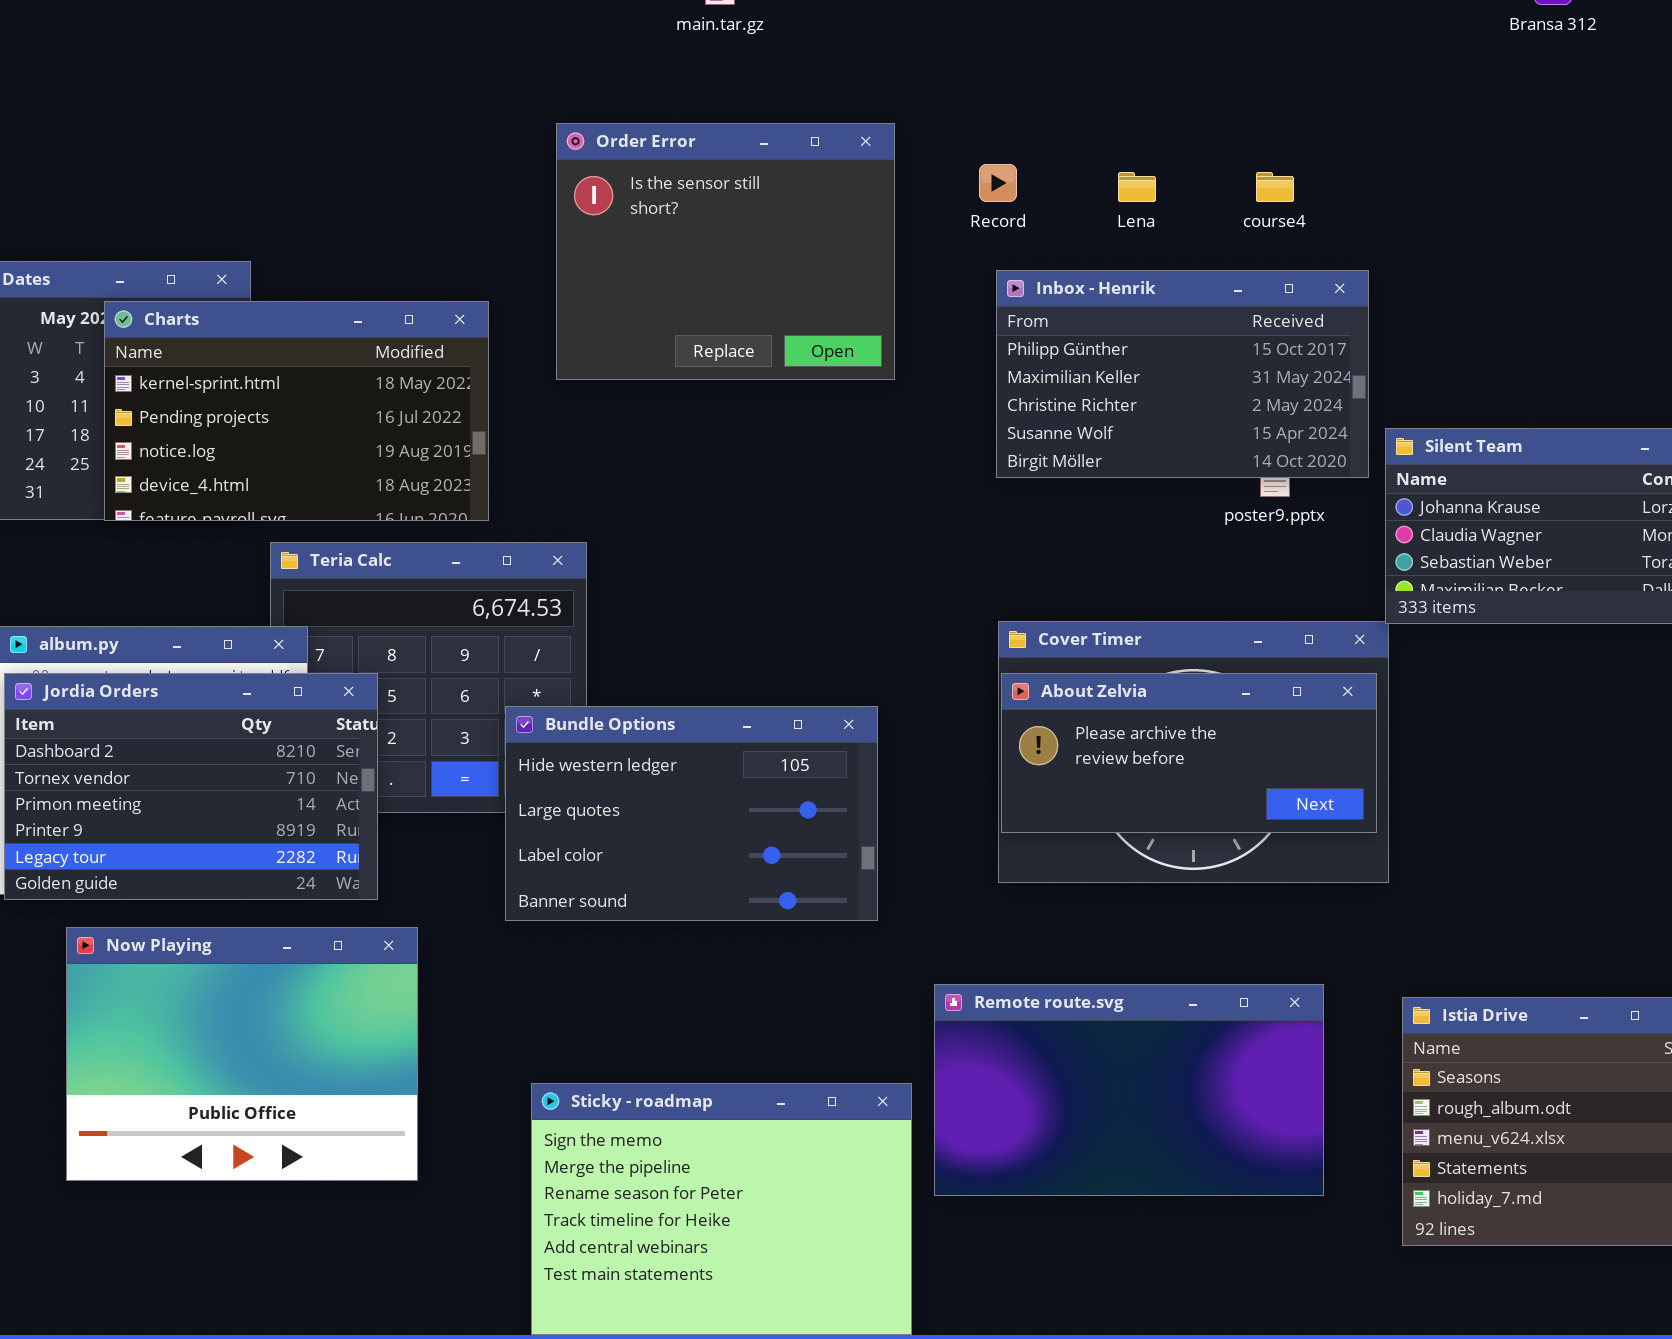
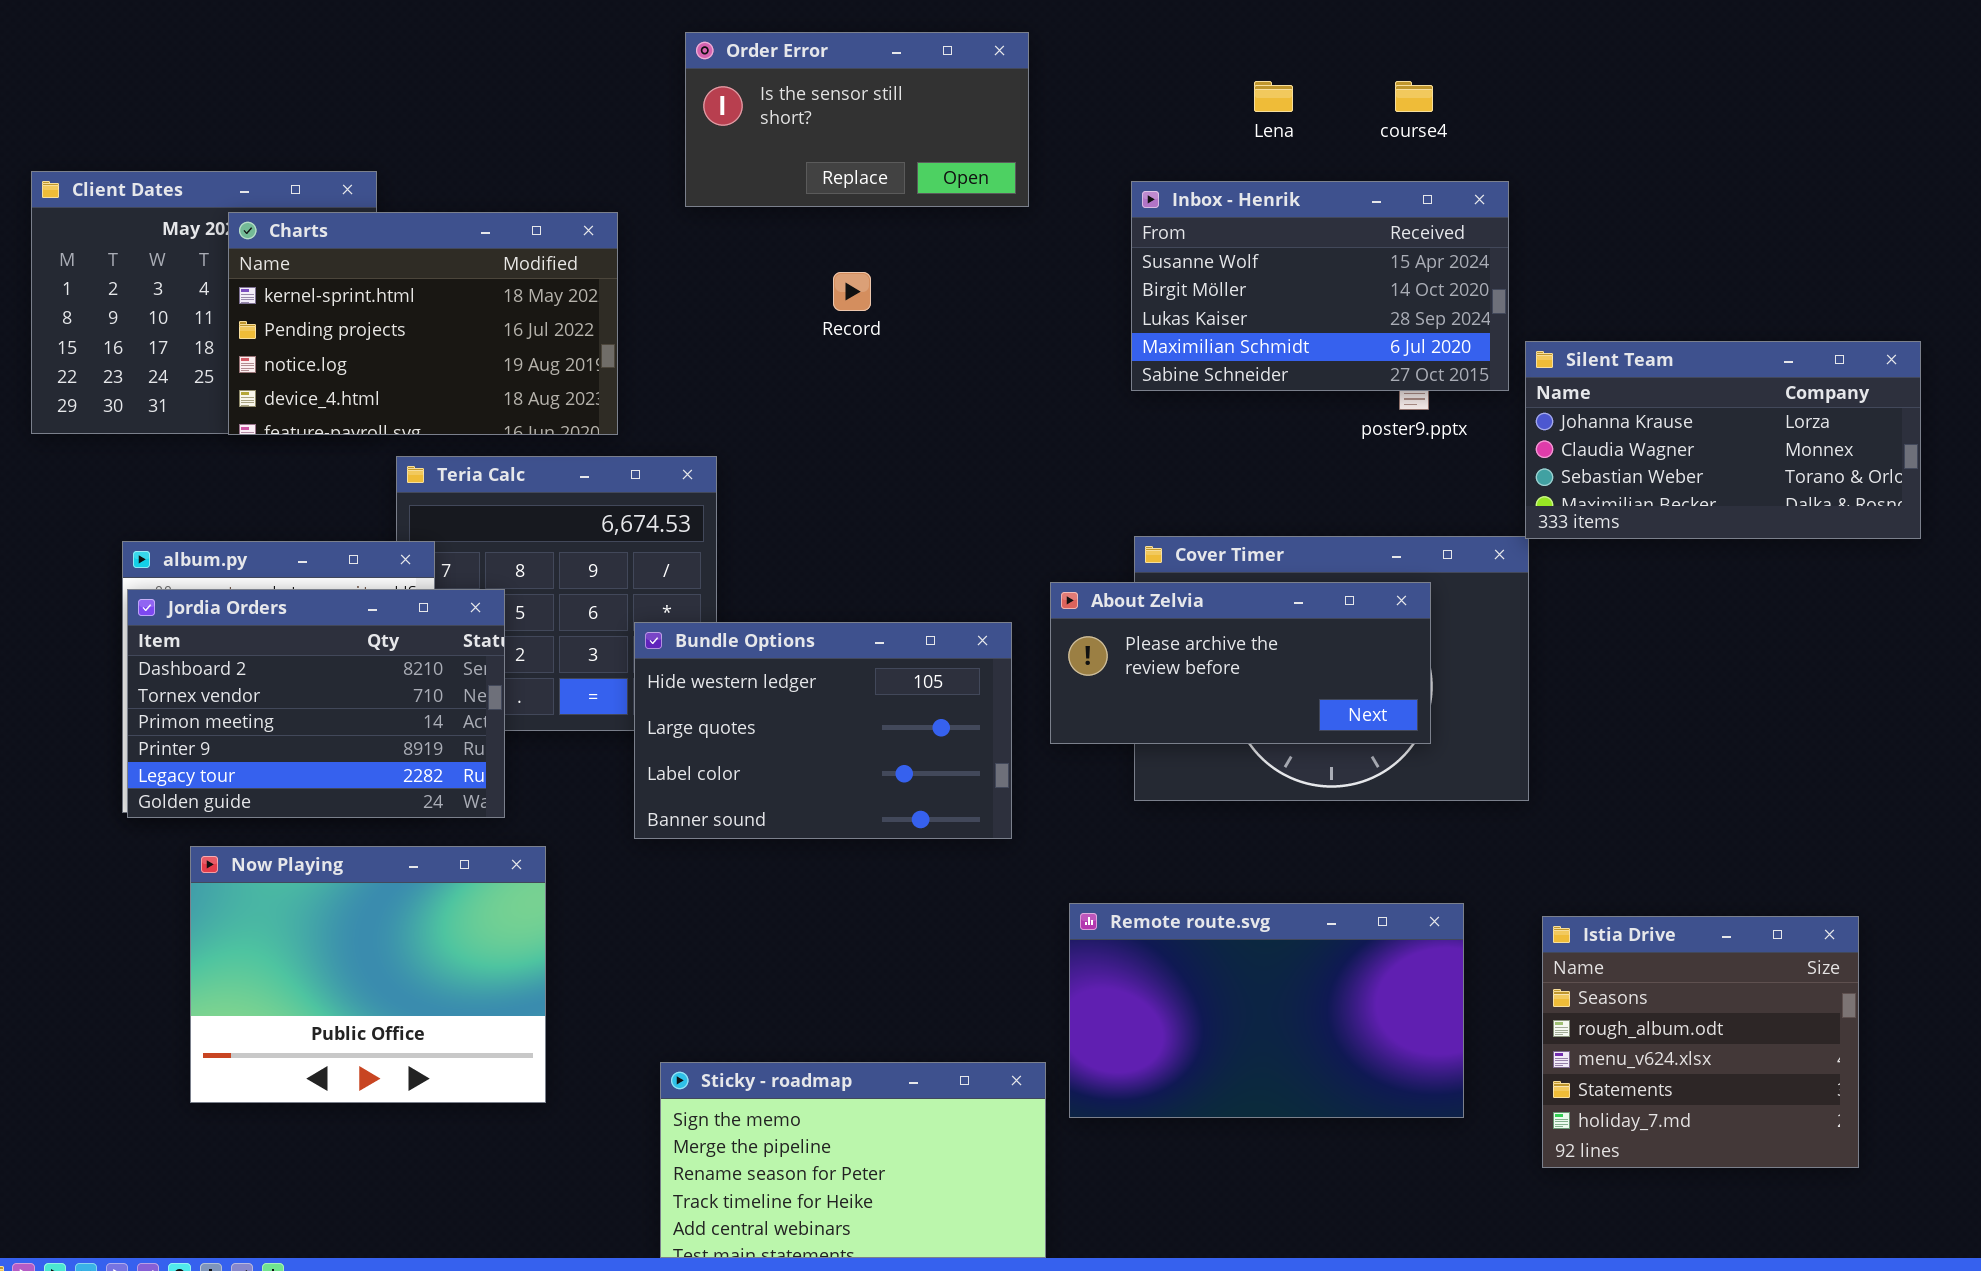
Order Error: [556,123,895,380] -> [685,32,1029,207], resized
Record: [979,164,1017,202] -> [833,272,871,311], moved
Inbox - Henrik: [996,270,1369,478] -> [1131,181,1509,391], scrolled down 3 rows
About Zelvia: [1001,673,1377,833] -> [1050,582,1431,744], moved
Sticky - roadmap: [531,1083,912,1335] -> [660,1062,1046,1258], resized

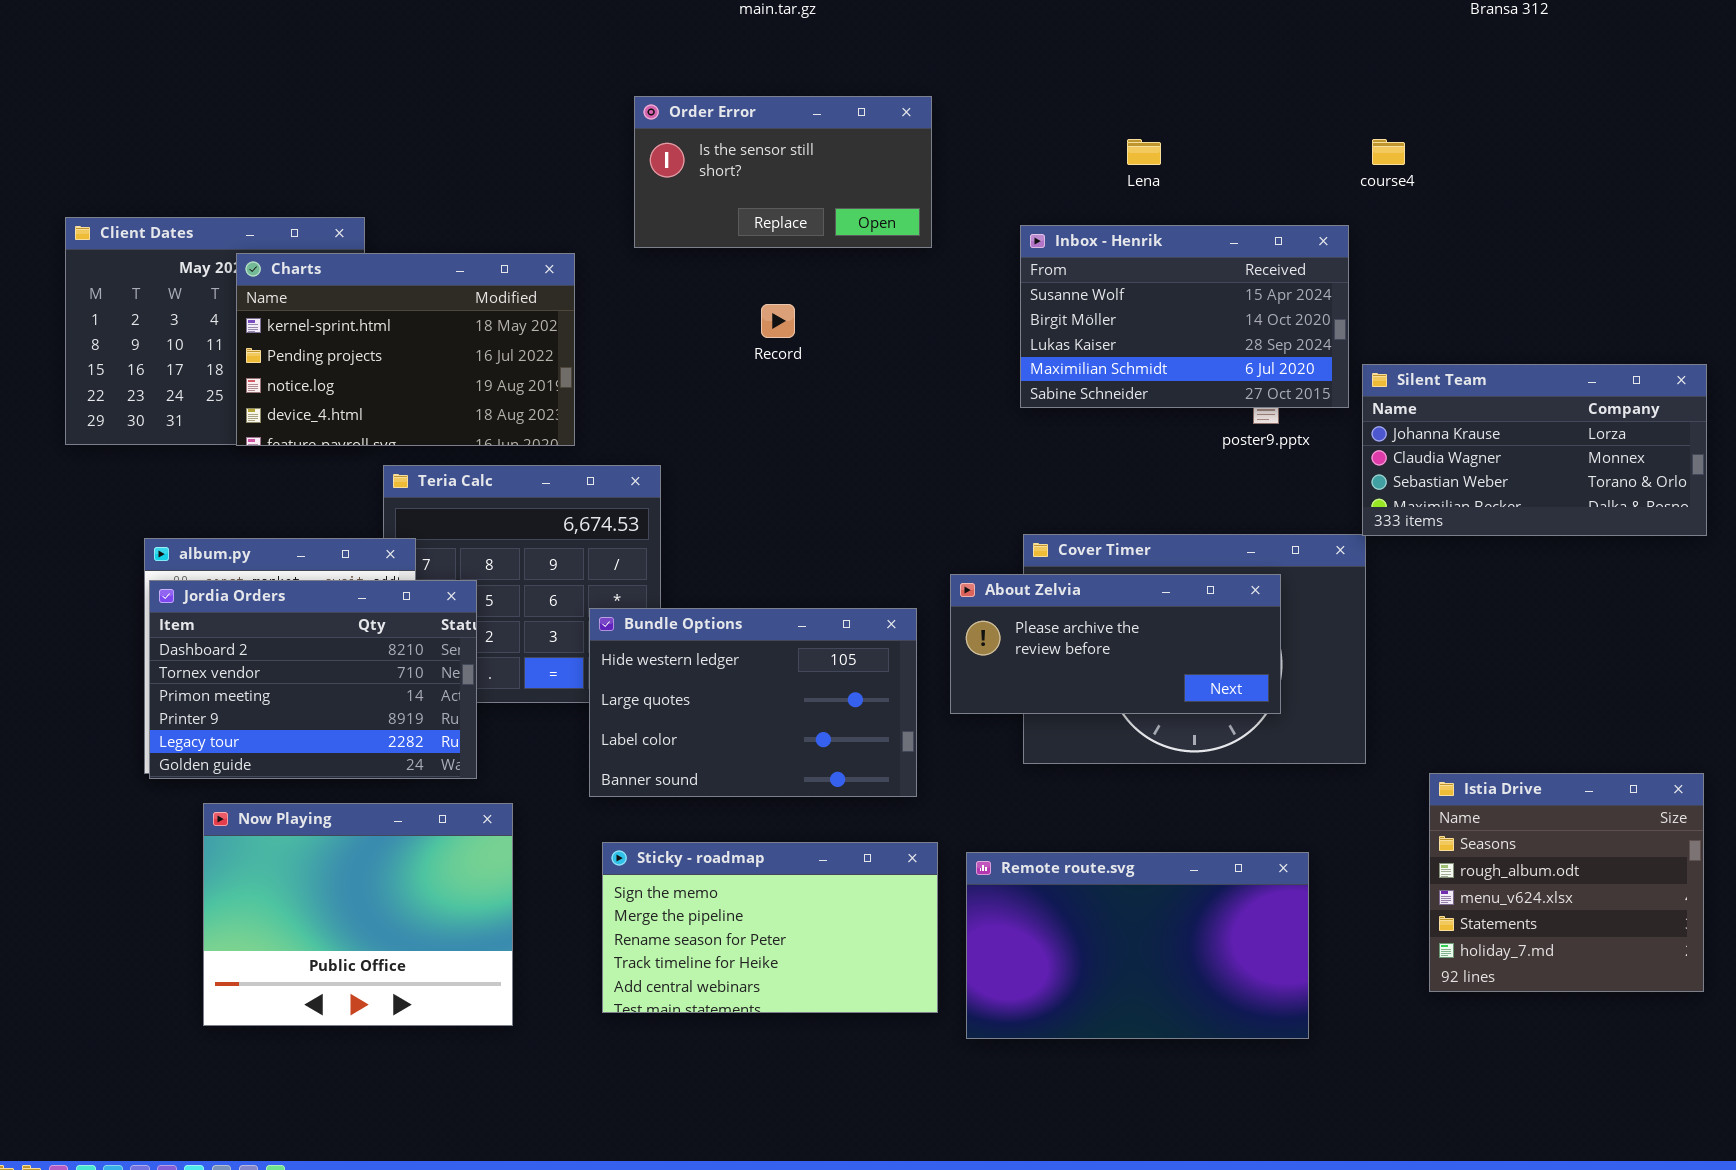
course4: [1395,81,1433,112] -> [1372,139,1405,165], moved
Istia Drive: [1542,916,1859,1168] -> [1429,773,1704,992], moved
Sticky - roadmap: [660,1062,1046,1258] -> [602,842,938,1013], moved

